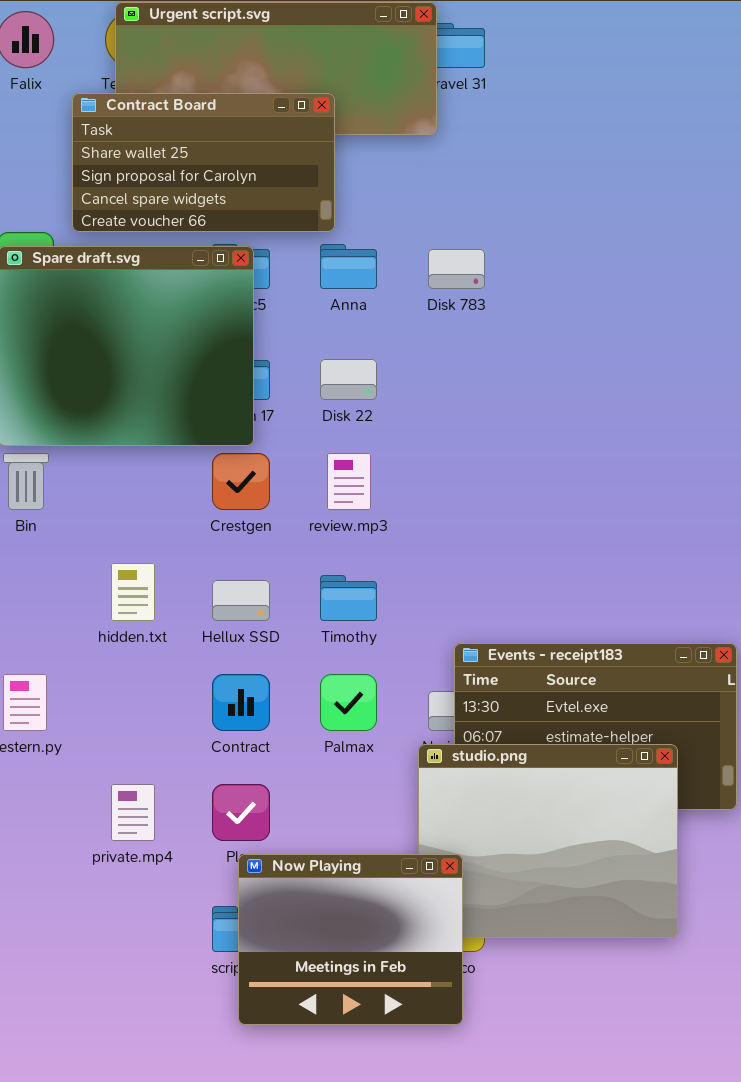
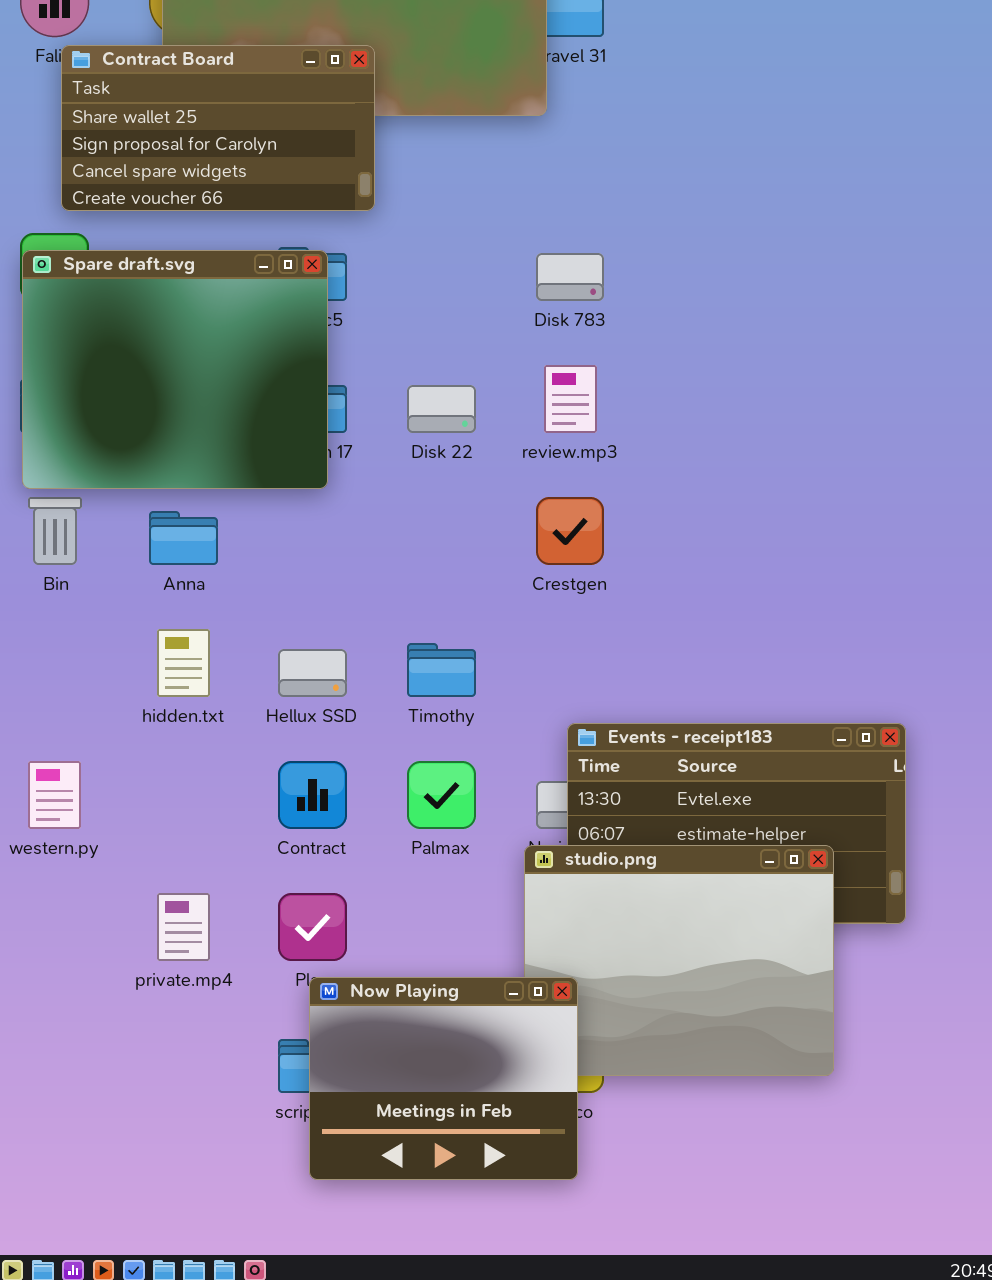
Contract Board: [72,93,335,232] -> [61,45,375,211], moved
Anna: [320,244,377,289] -> [149,511,218,565], moved
Crestgen: [212,453,270,510] -> [536,497,604,565], moved
review.mp3: [327,453,371,510] -> [544,365,597,433], moved

